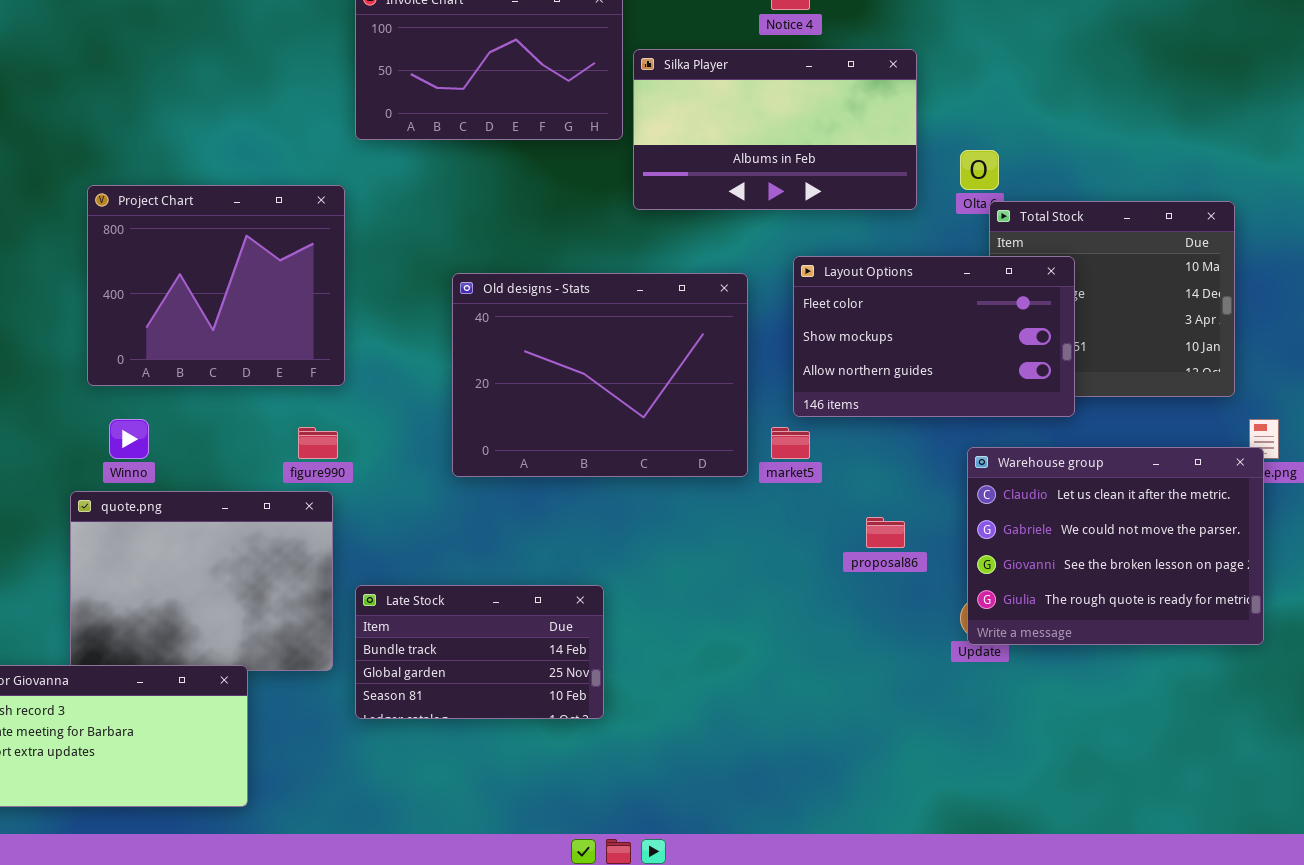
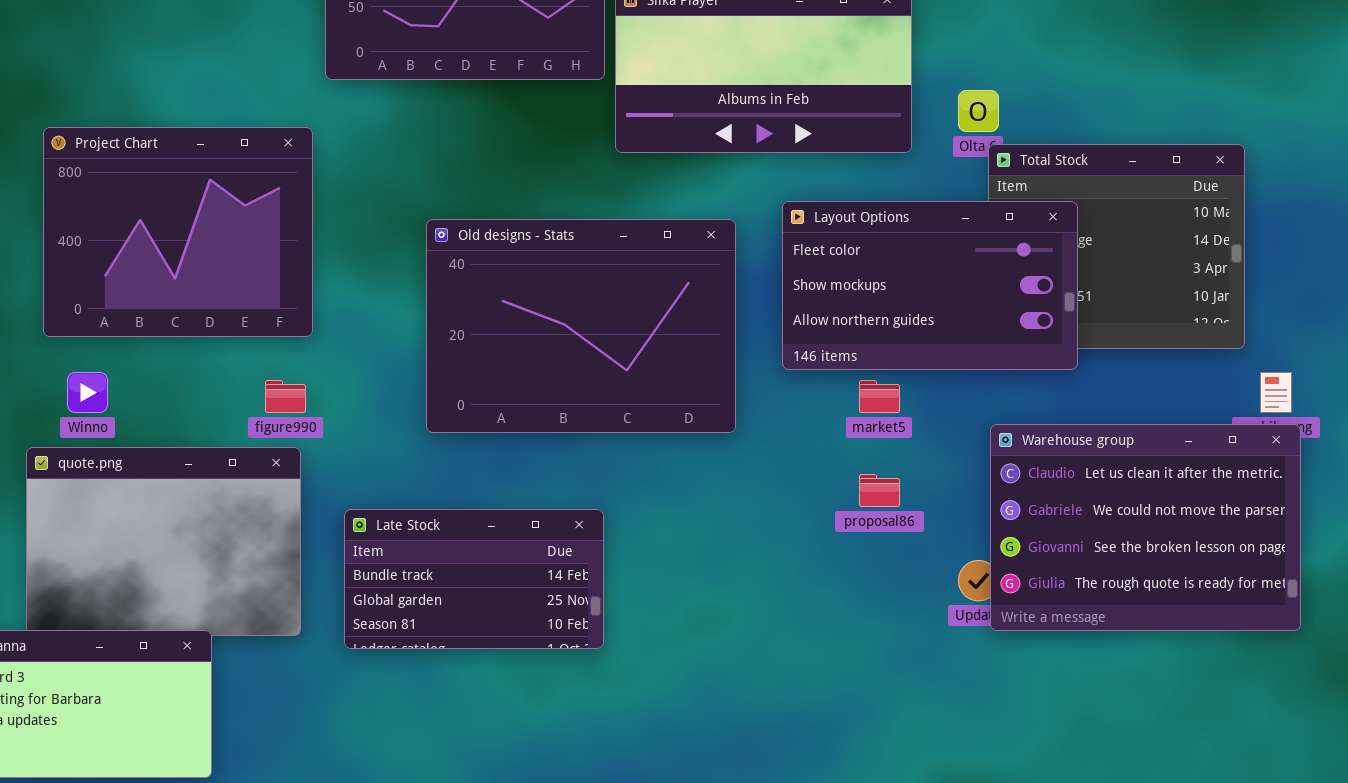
market5: [771,427,810,459] -> [859,380,900,413], moved
Warehouse group: [967,447,1264,645] -> [990,424,1301,631], moved
Late Stock: [355,585,604,719] -> [344,509,604,649], moved

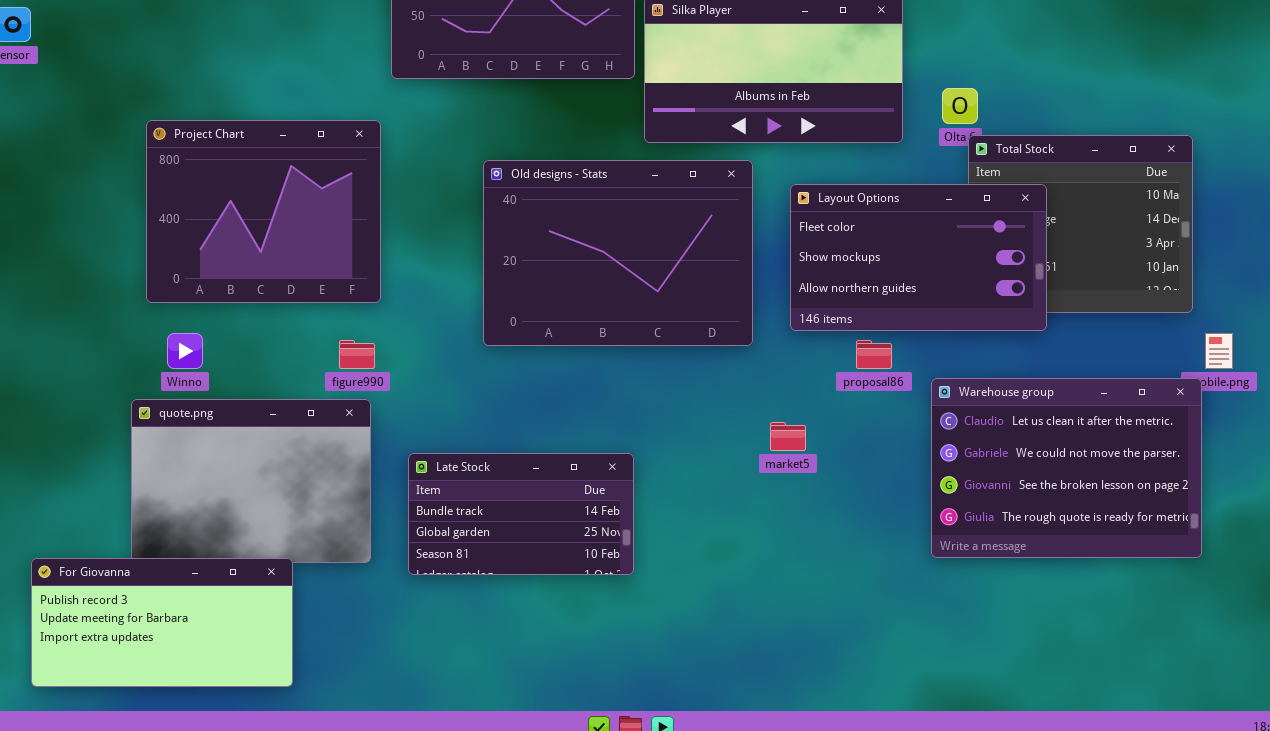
Old designs - Stats: [426,219,736,433] -> [483,160,753,346], moved
market5: [859,380,900,413] -> [770,422,806,451], moved
Warehouse group: [990,424,1301,631] -> [931,378,1202,558], moved
proposal86: [859,474,900,507] -> [856,340,892,369], moved

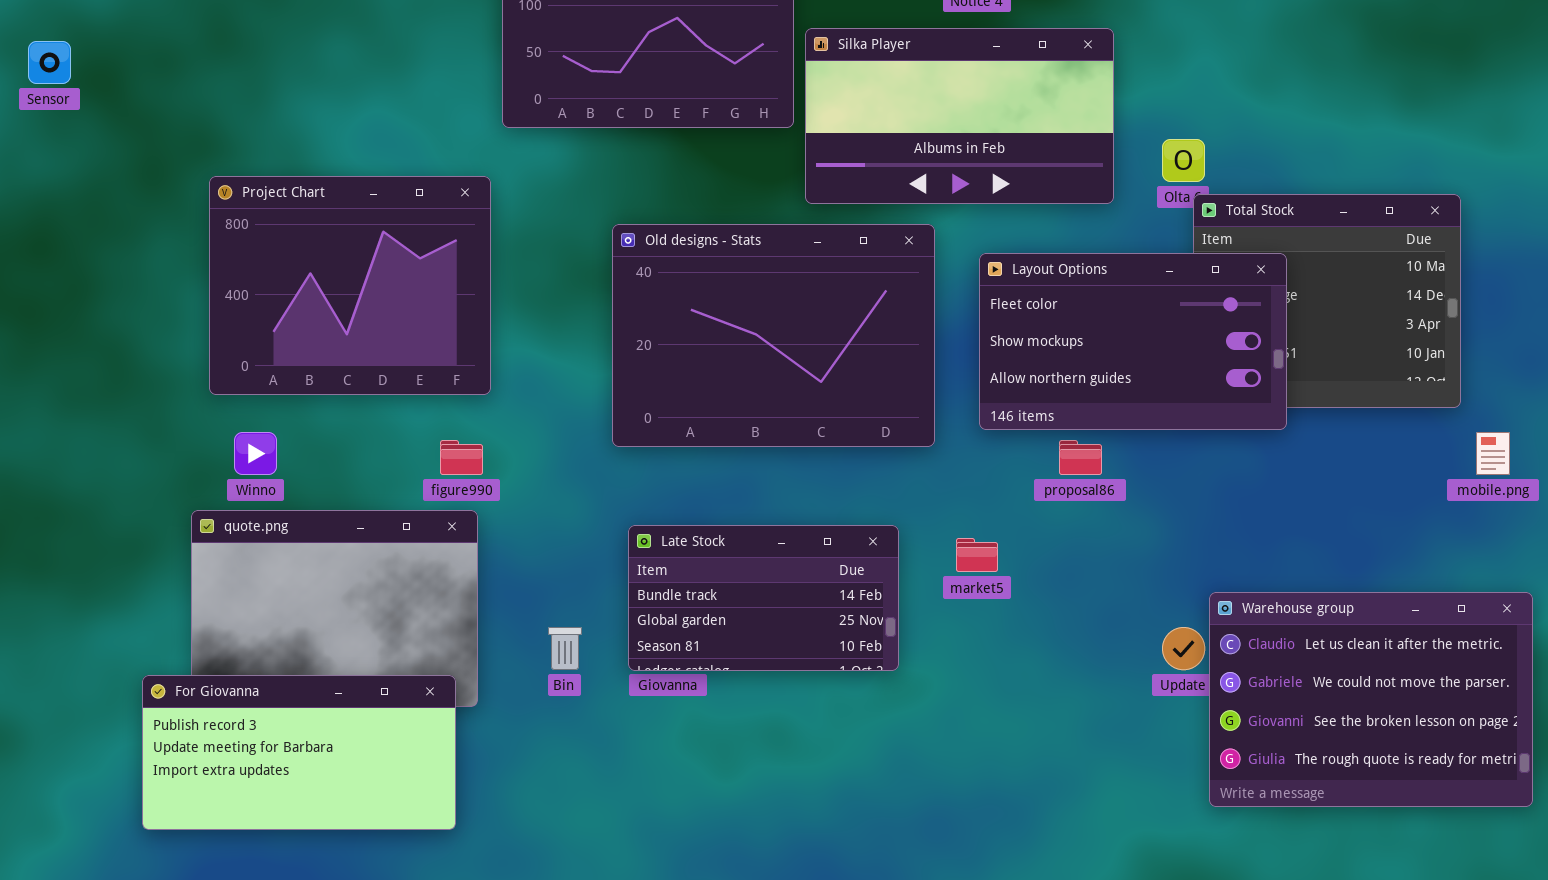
Warehouse group: [931,378,1202,558] -> [1209,592,1533,807], moved
Late Stock: [408,453,634,575] -> [628,525,899,671], moved
For Giovanna: [31,558,293,687] -> [142,675,456,830], moved

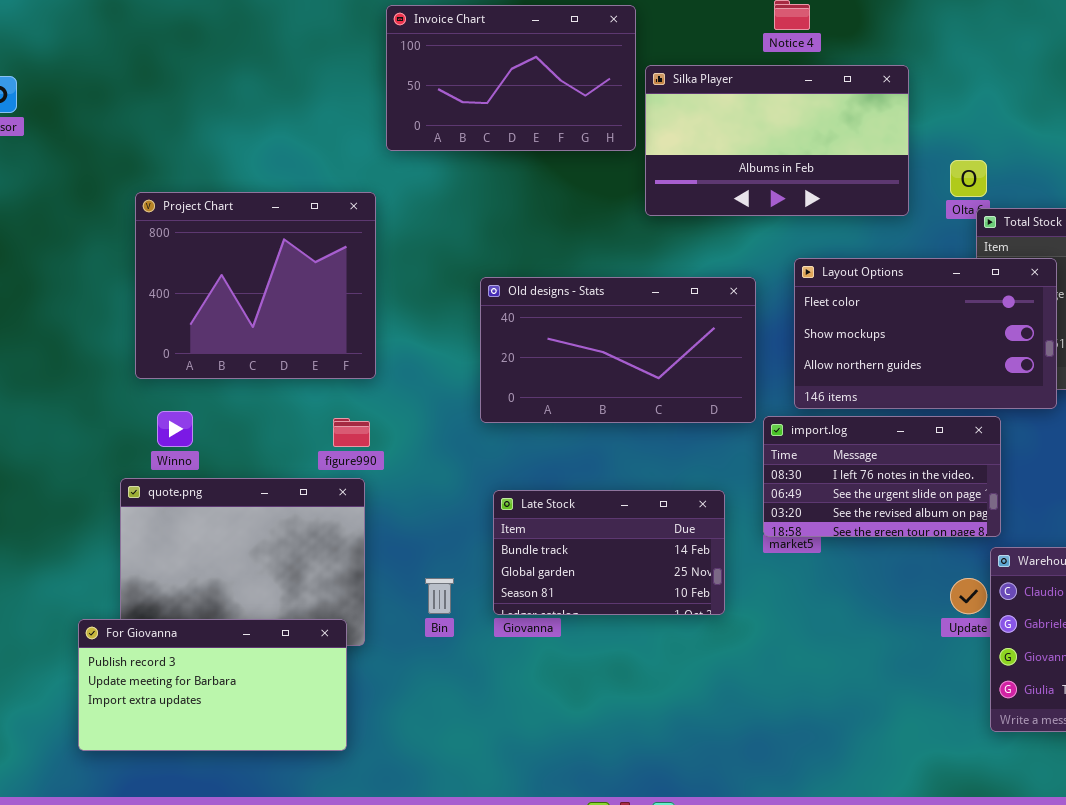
Old designs - Stats: [612,224,935,447] -> [480,277,756,423], resized
import.log: none -> [763,416,1001,537], opened

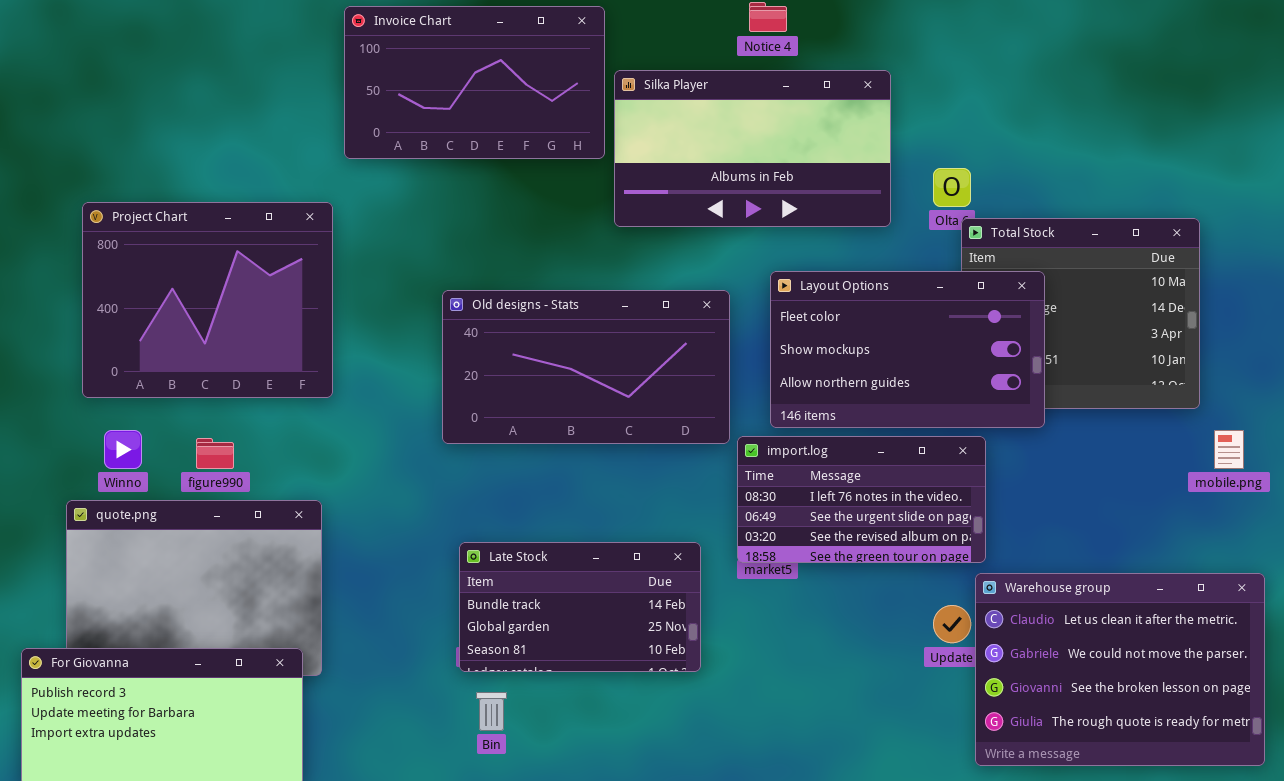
figure990: [333,418,370,447] -> [196,438,234,469], moved
Late Stock: [493,490,725,615] -> [459,542,701,672], moved
Bin: [425,578,454,614] -> [476,692,507,731], moved

